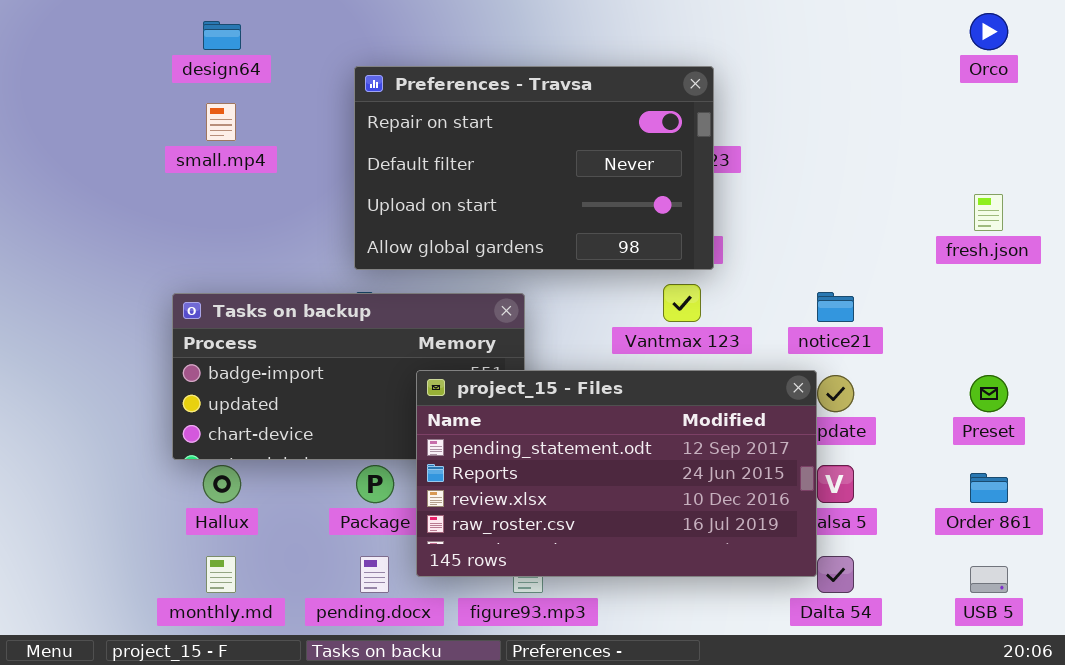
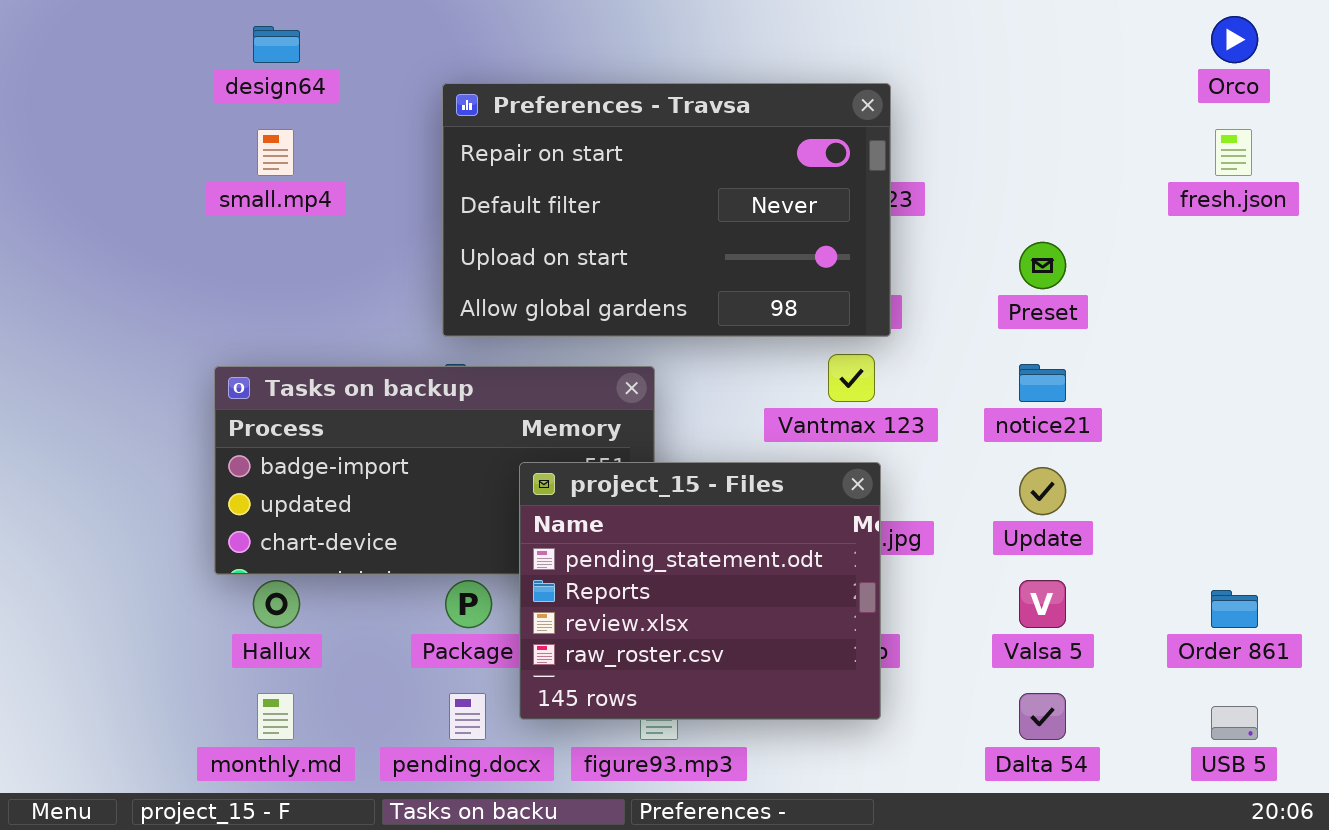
fresh.json: [974,194,1003,231] -> [1215,129,1252,176], moved
project_15 - Files: [416,370,817,577] -> [519,462,881,720], resized
Preset: [970,375,1008,412] -> [1019,242,1066,289], moved

